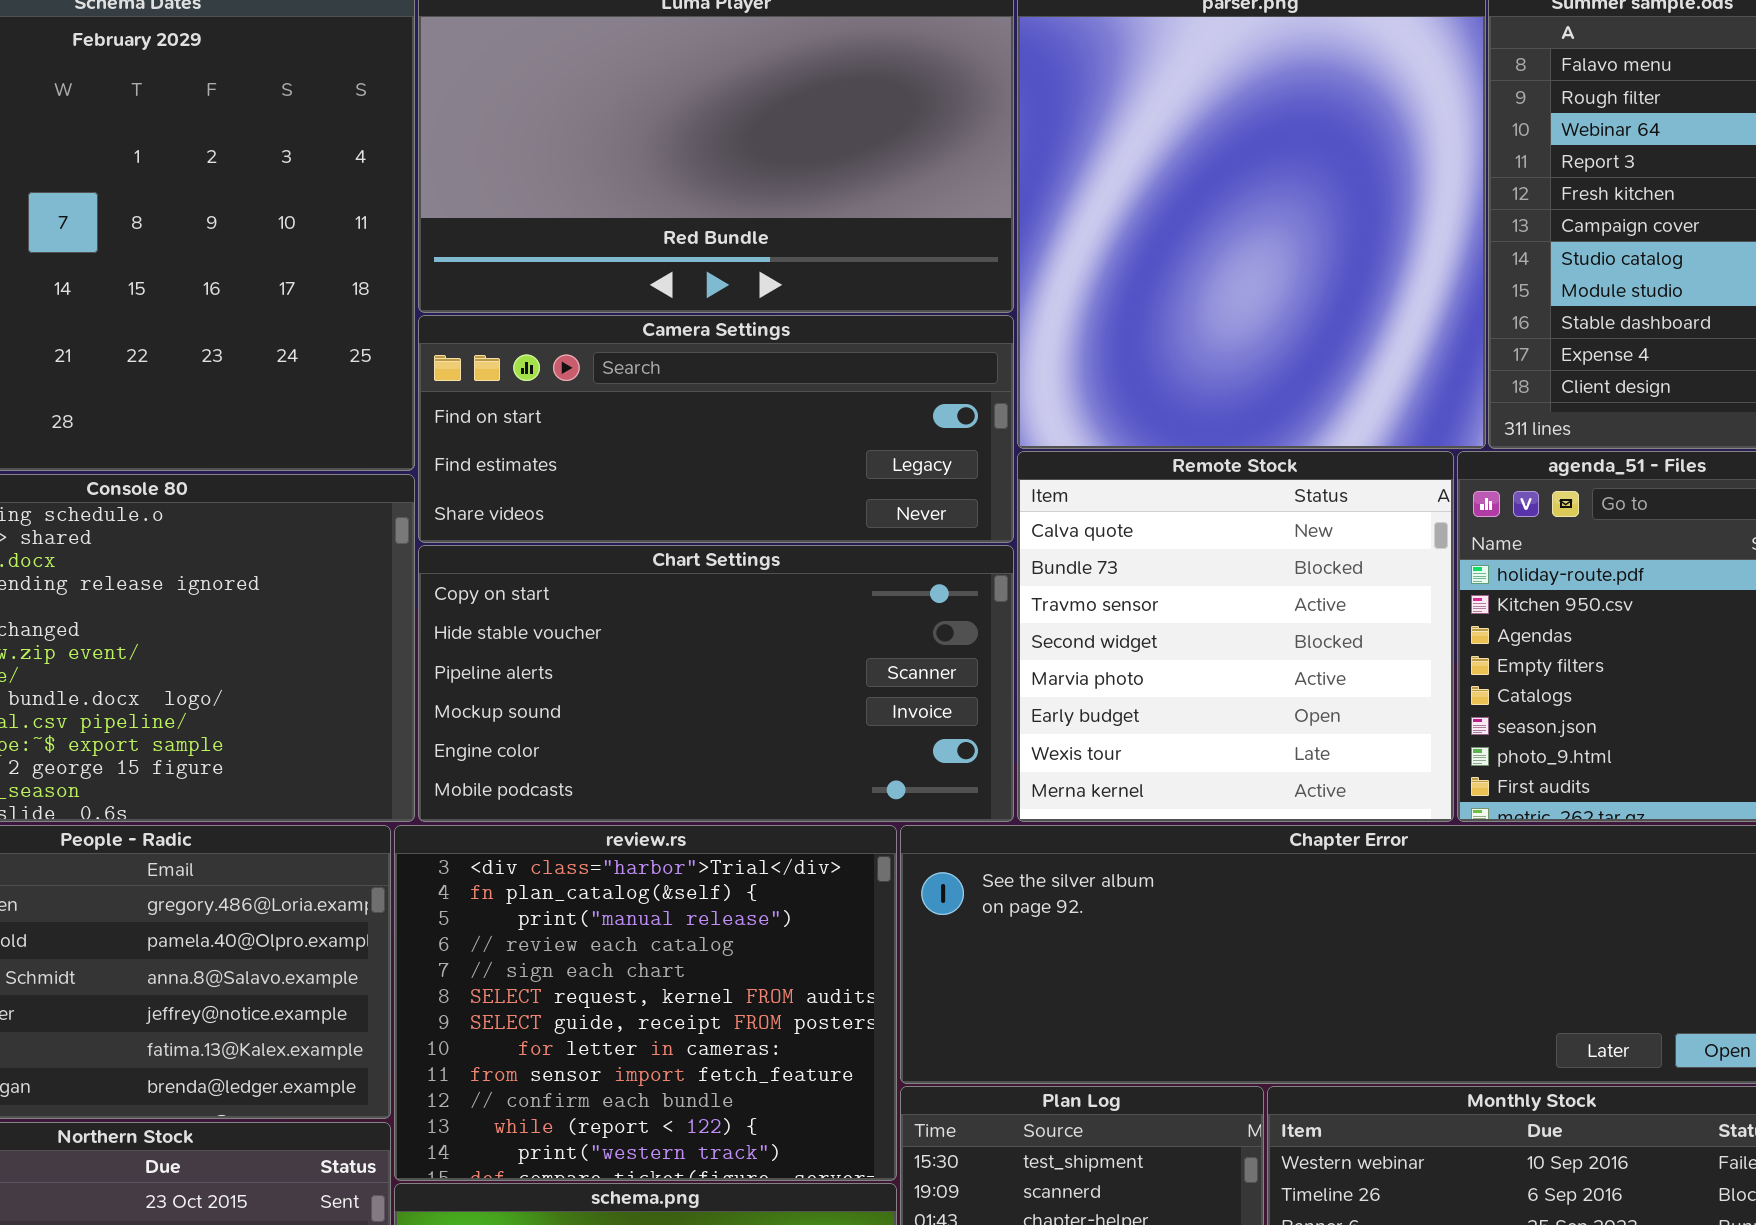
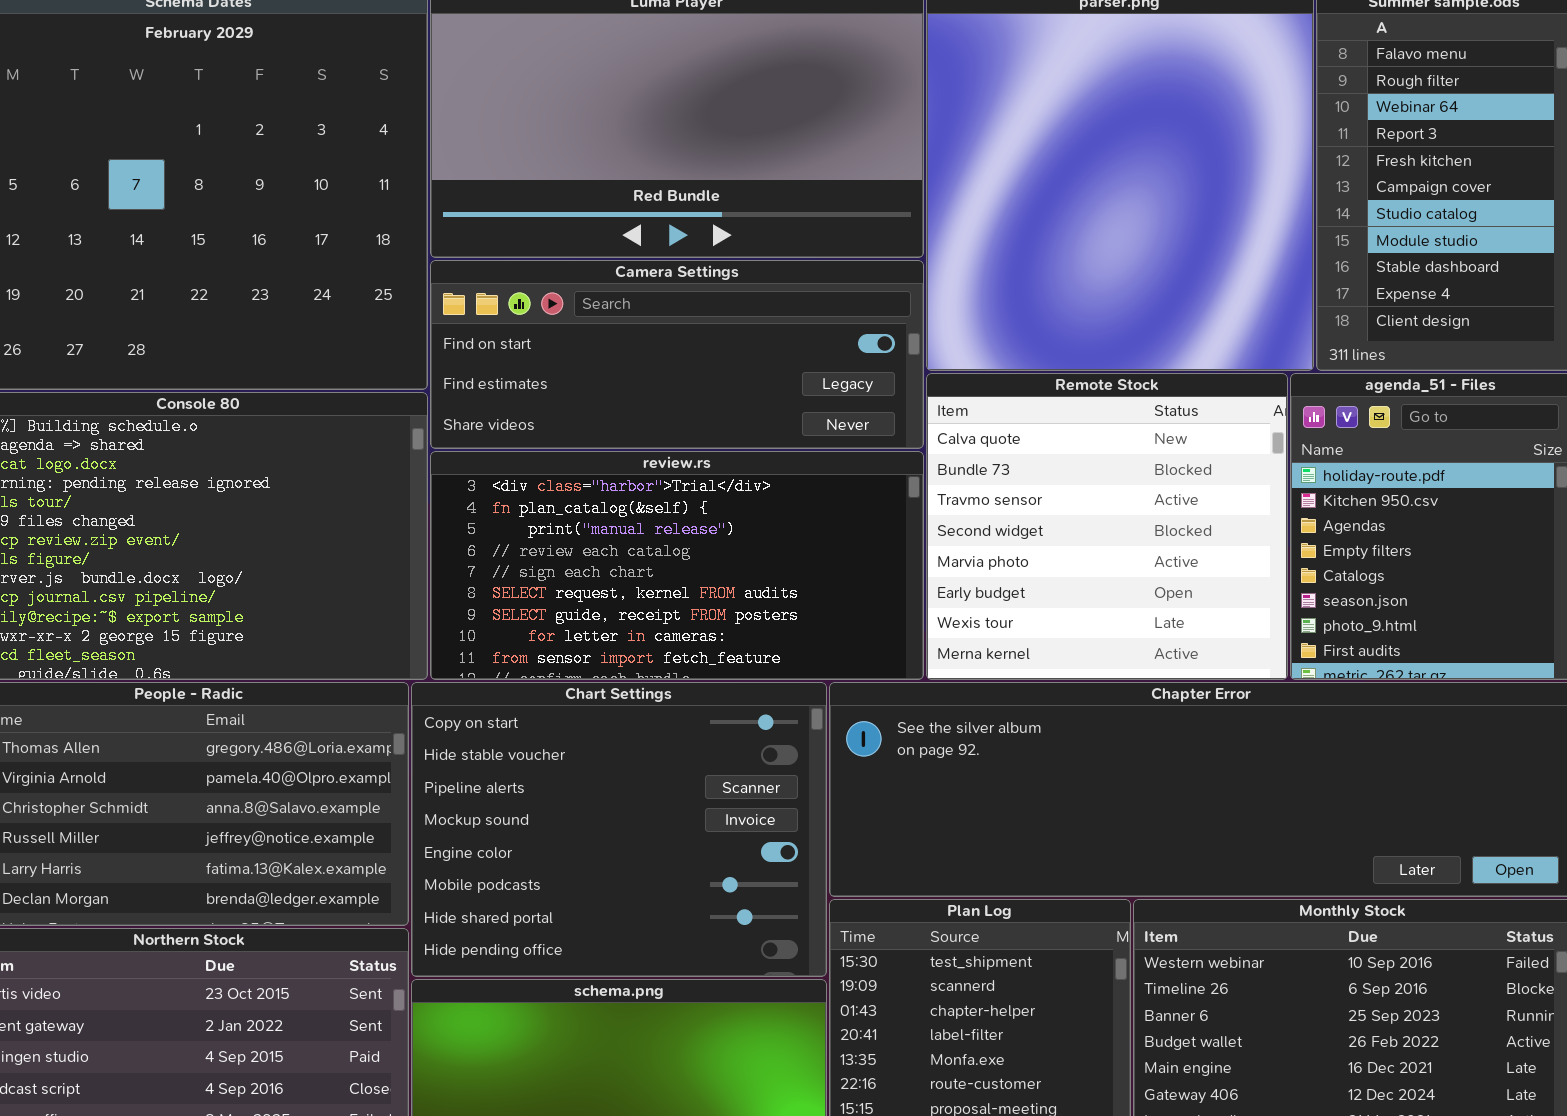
Chart Settings: [418,545,1014,822] -> [411,682,827,977], moved, resized
review.rs: [394,825,897,1181] -> [430,451,924,680], moved, resized

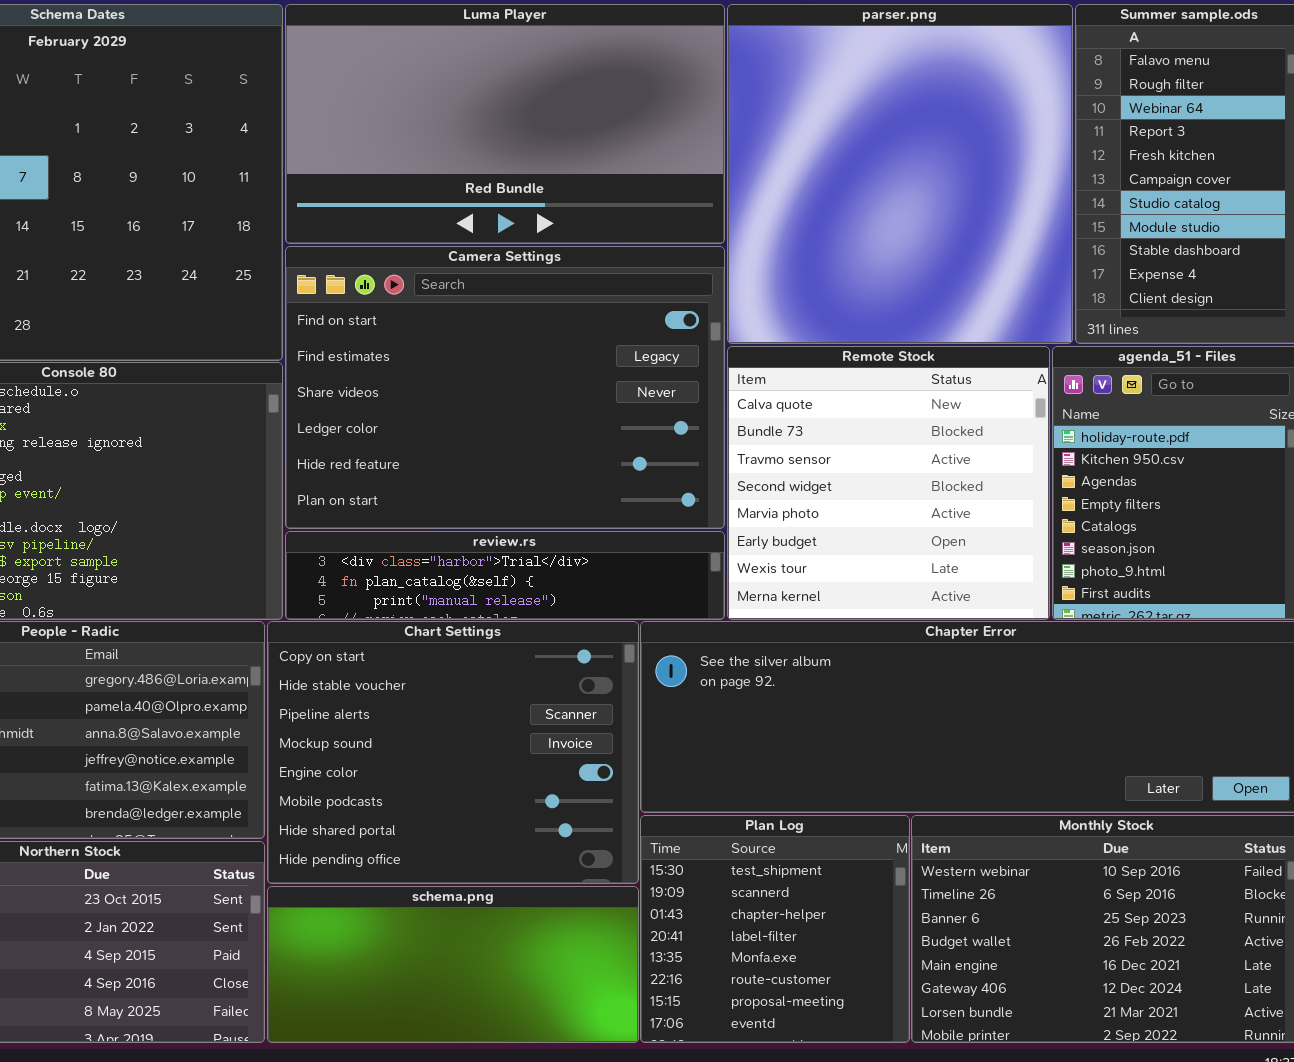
Camera Settings: [430,260,924,449] -> [285,246,725,529], resized
review.rs: [430,451,924,680] -> [285,531,725,620], resized

